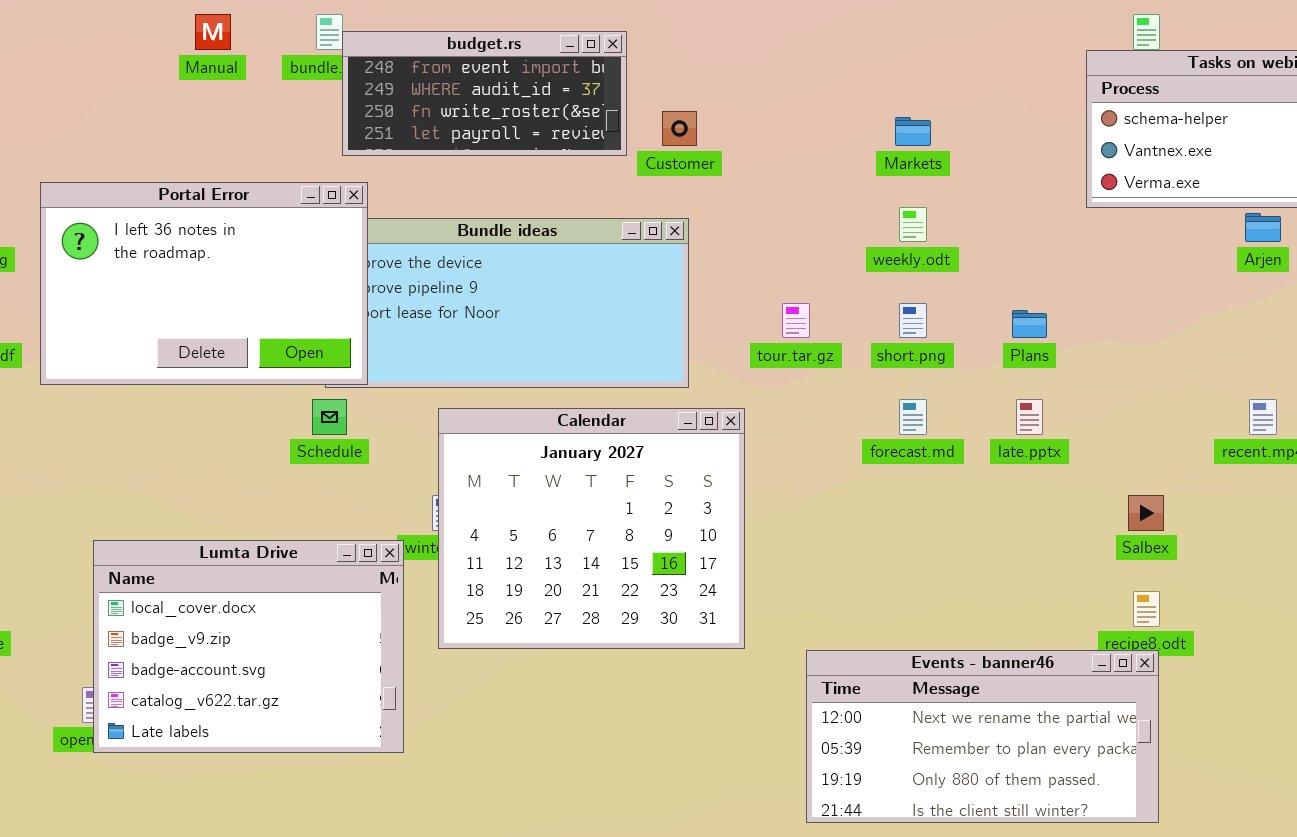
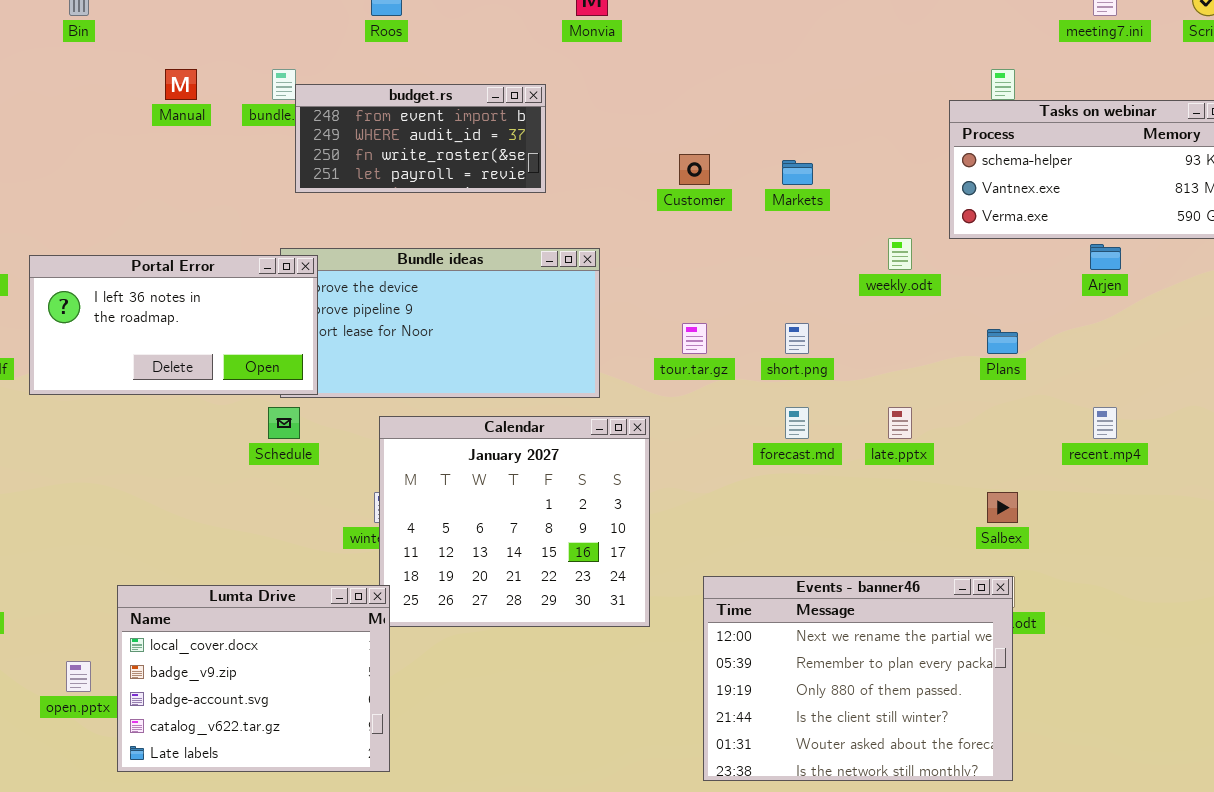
Customer: [662,111,697,146] -> [679,154,710,185], moved
Portal Error: [40,182,368,385] -> [29,255,318,395], resized
weekly.odt: [899,207,927,242] -> [888,238,912,270], moved
Plans: [1012,310,1047,338] -> [987,329,1018,354], moved
Lumta Drive: [93,540,404,753] -> [117,585,390,772], moved
Events - banner46: [806,650,1159,823] -> [703,576,1013,781], resized

